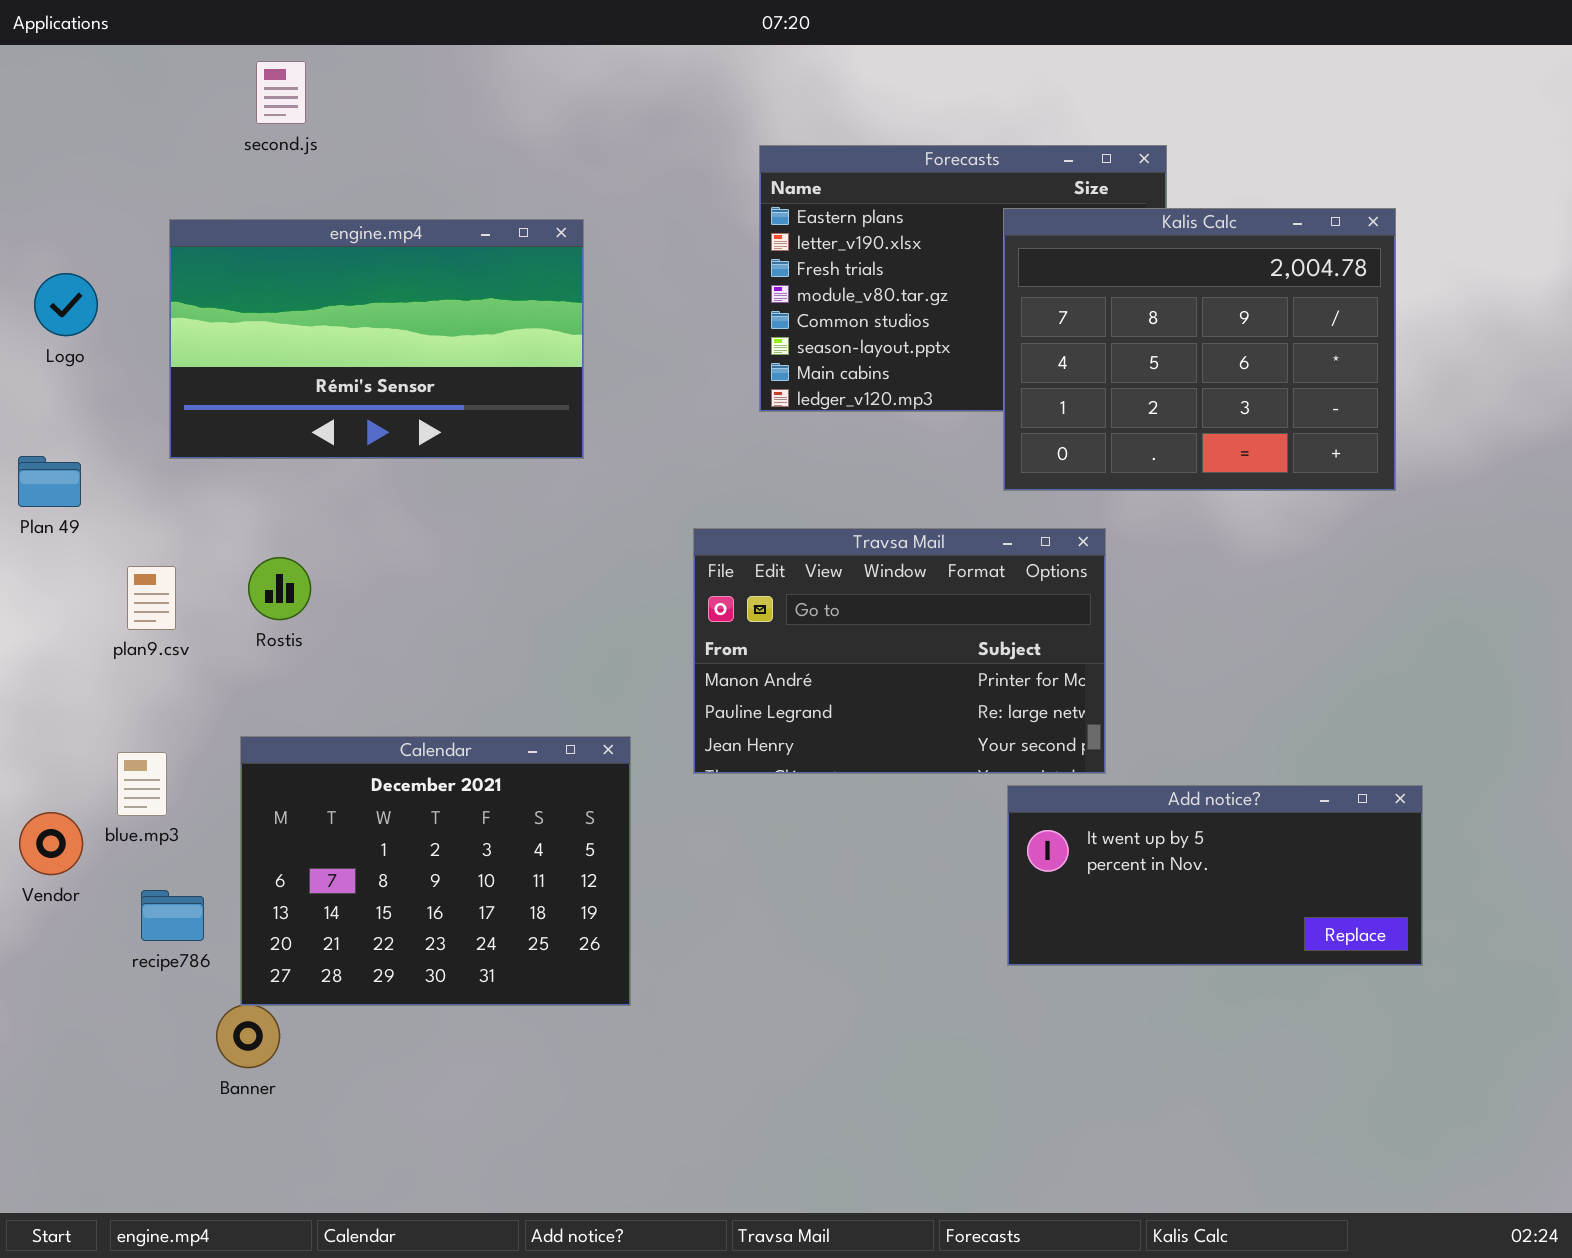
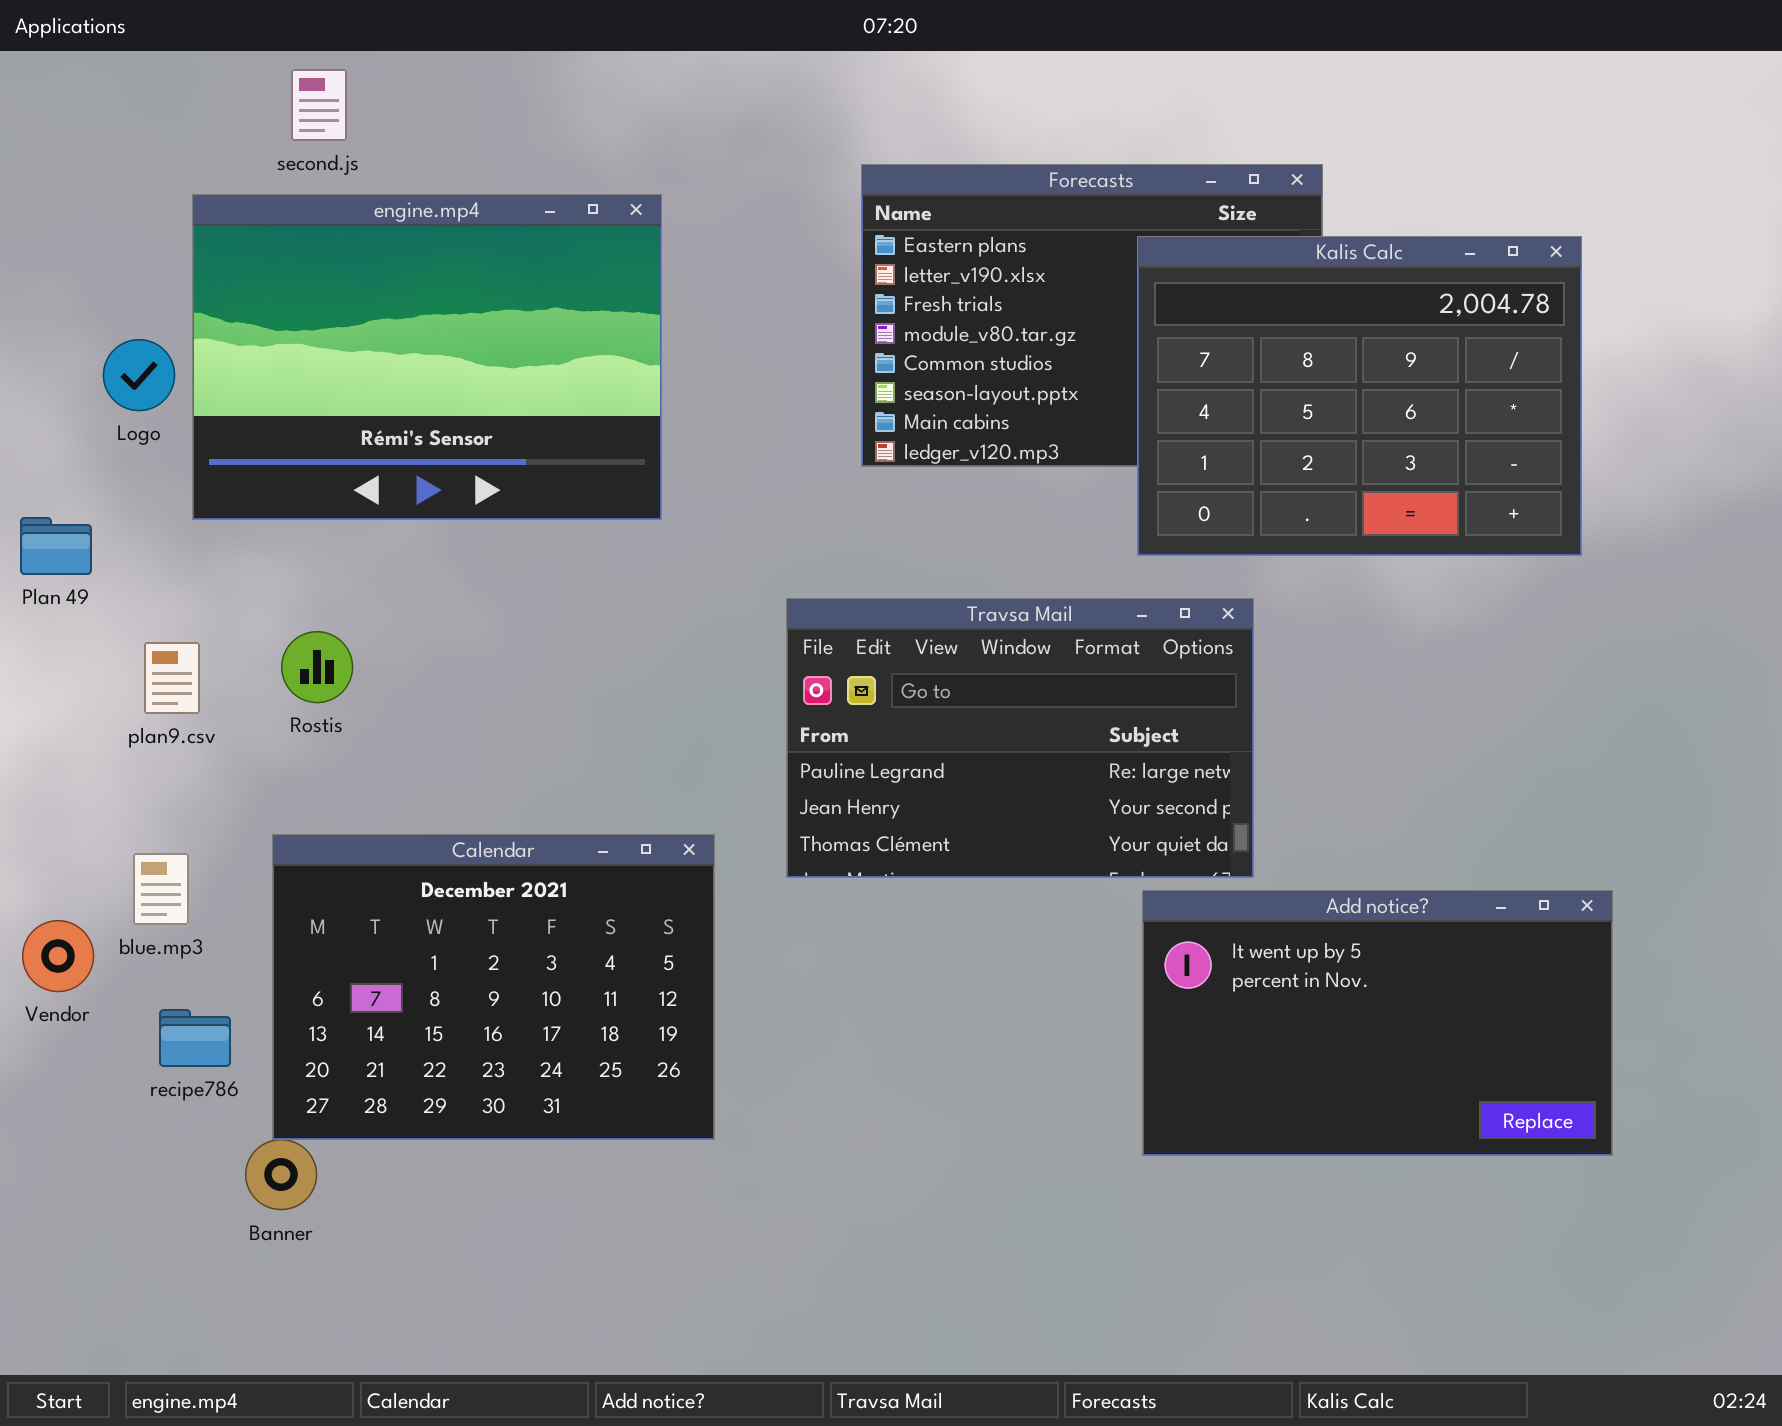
engine.mp4: [169,219,584,459] -> [192,194,662,520], resized
Logo: [34,273,98,336] -> [103,339,175,411], moved
Travsa Mail: [693,528,1106,774] -> [786,598,1254,878], scrolled down 1 row
Add notice?: [1007,785,1423,966] -> [1142,890,1613,1156], resized

